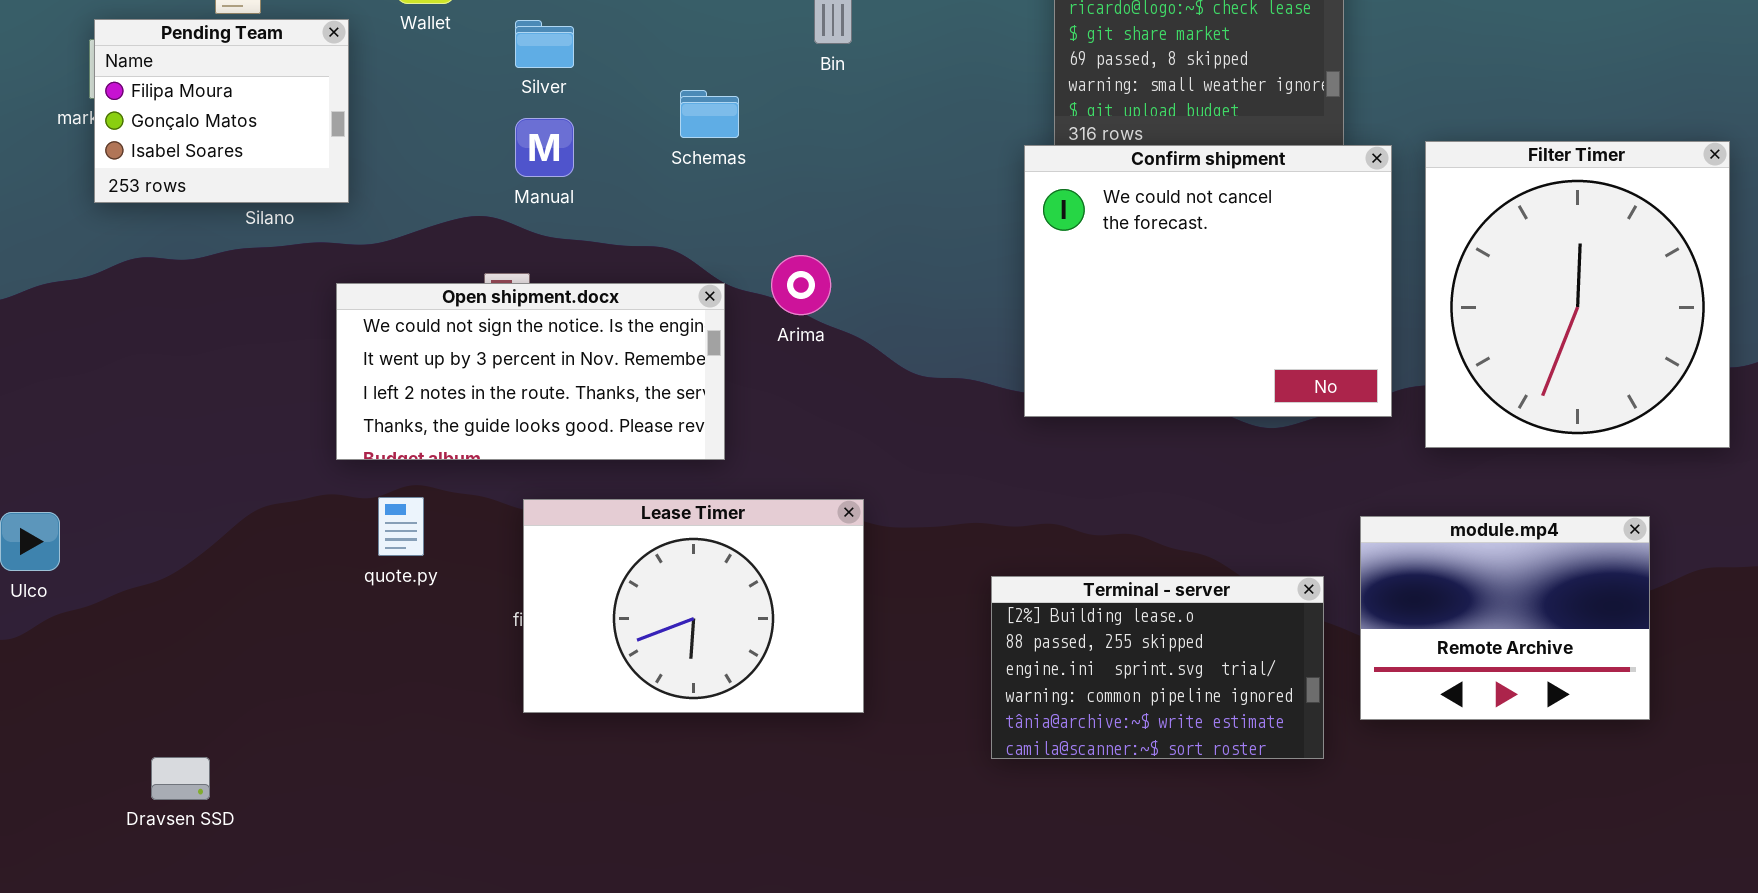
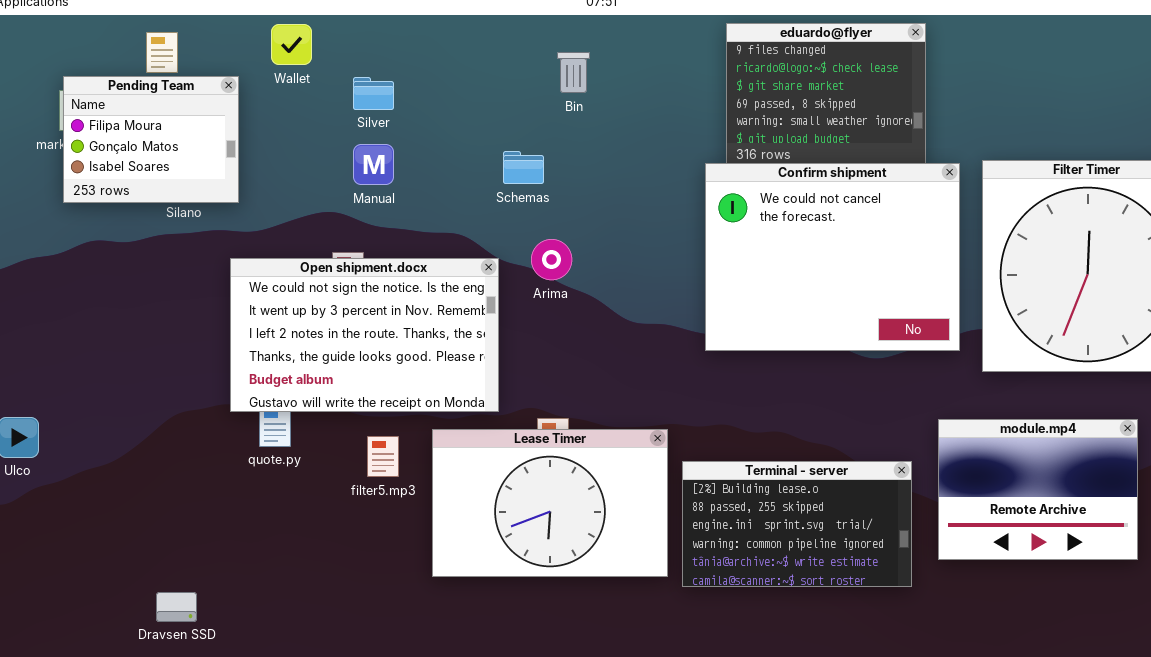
Schemas: [680,90,739,138] -> [503,151,544,184], moved
Open shipment.docx: [336,283,725,460] -> [230,258,499,412], resized
Lease Timer: [523,499,864,713] -> [432,429,668,577], moved
Dravsen SSD: [151,757,210,800] -> [156,592,197,622], moved

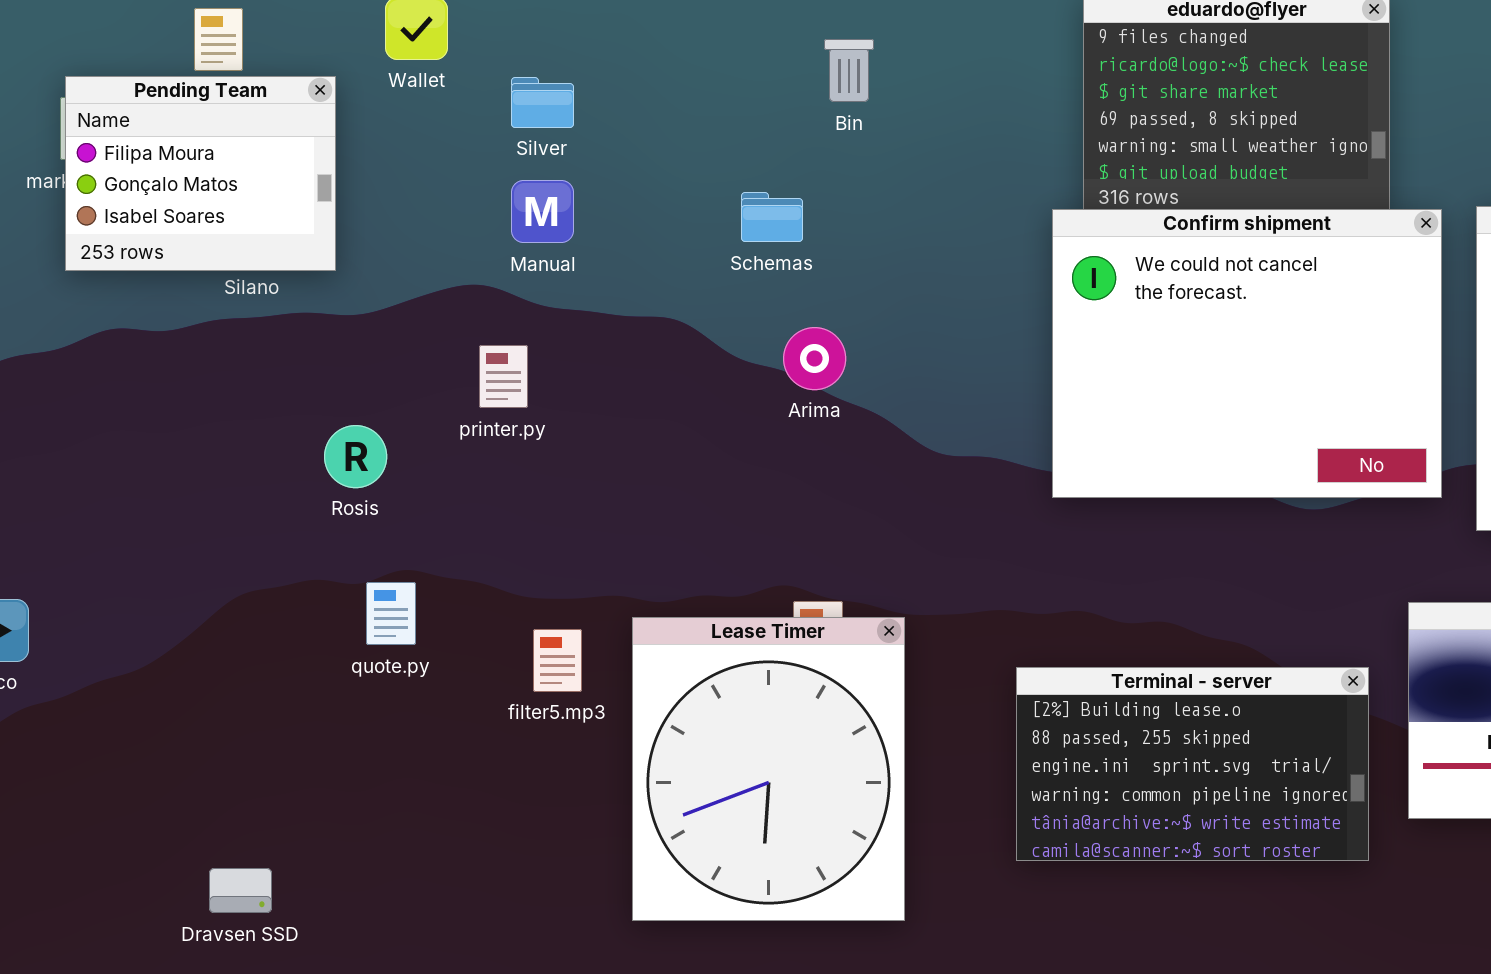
Open shipment.docx: [230,258,499,412] -> none, closed
Lease Timer: [432,429,668,577] -> [632,617,905,921], resized

